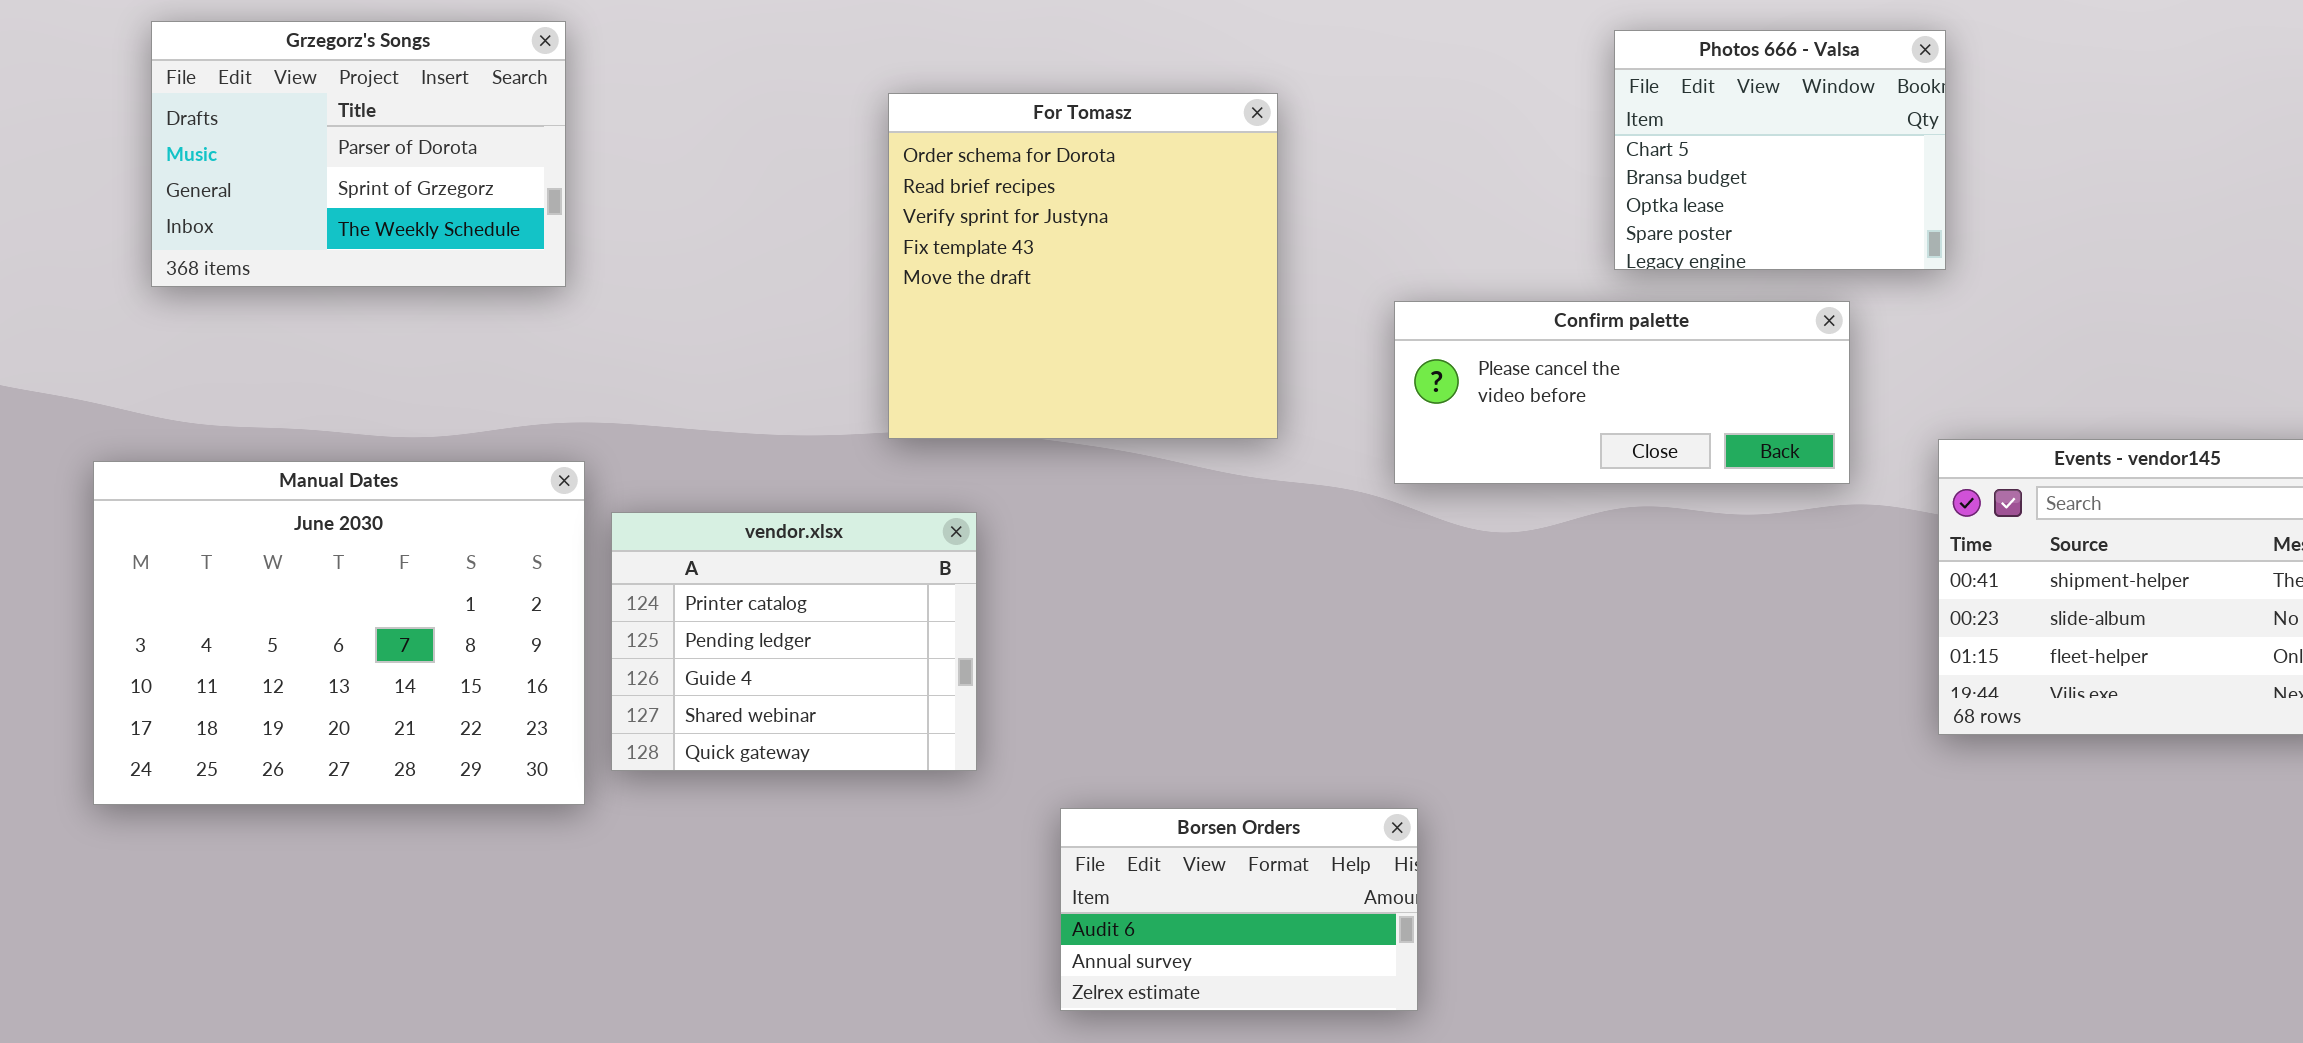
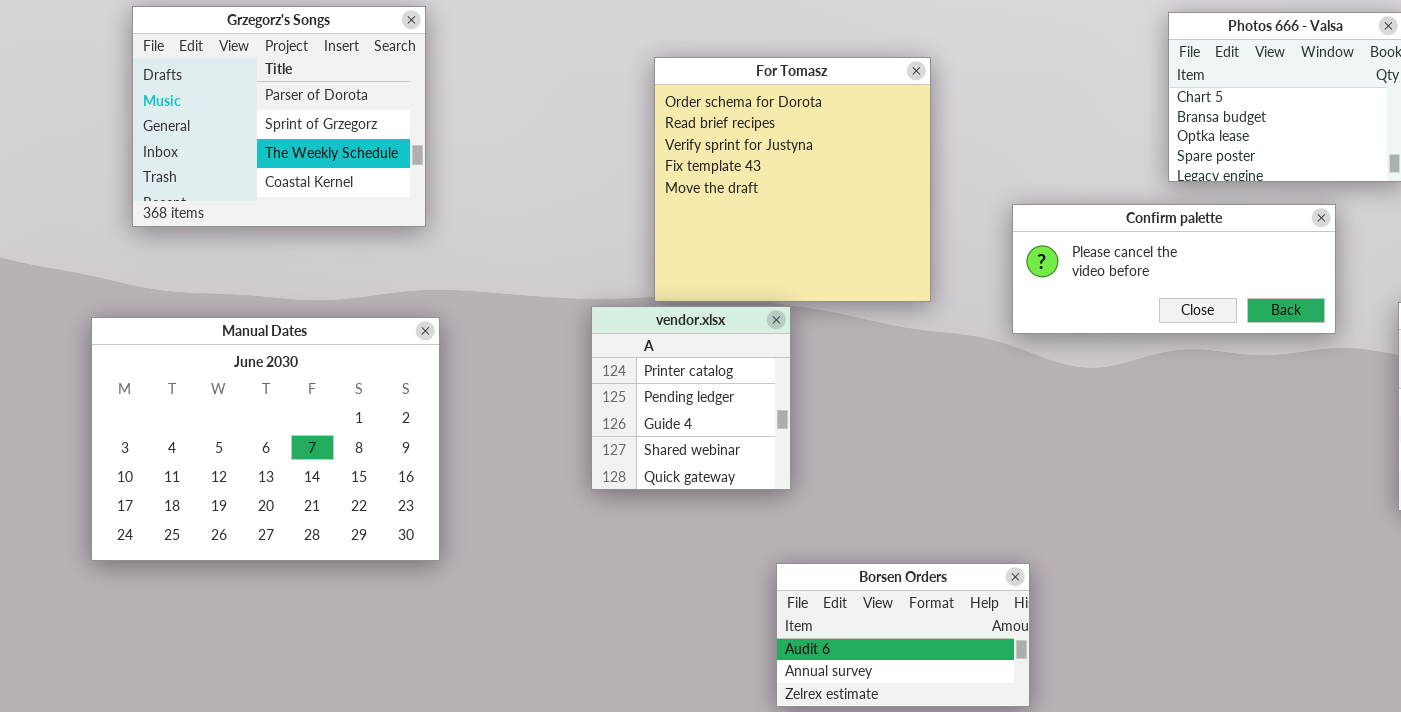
Grzegorz's Songs: [151,21,566,287] -> [132,6,426,227], resized
vendor.xlsx: [611,512,977,771] -> [591,306,791,490], moved, resized

